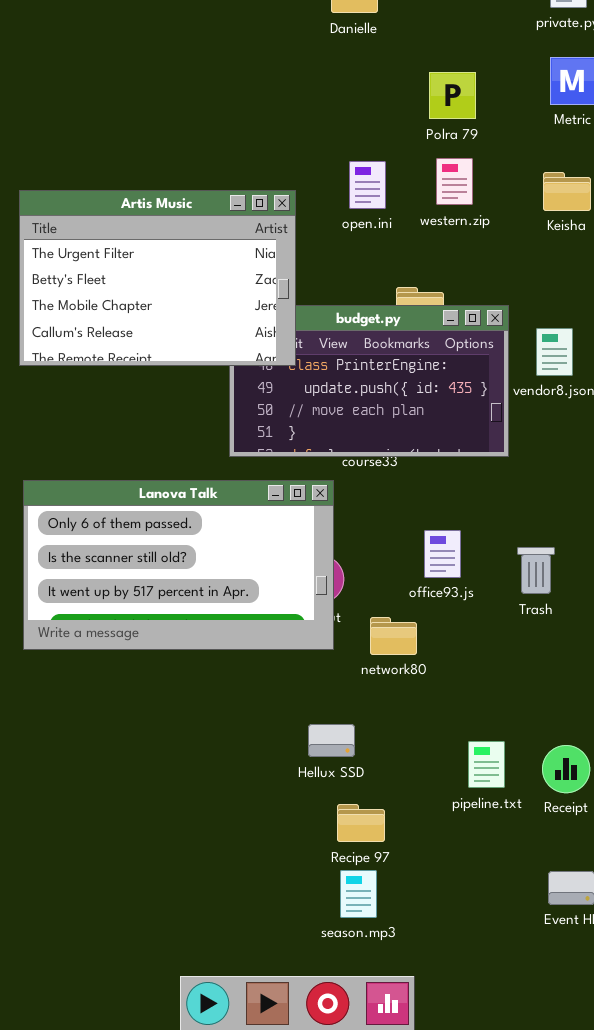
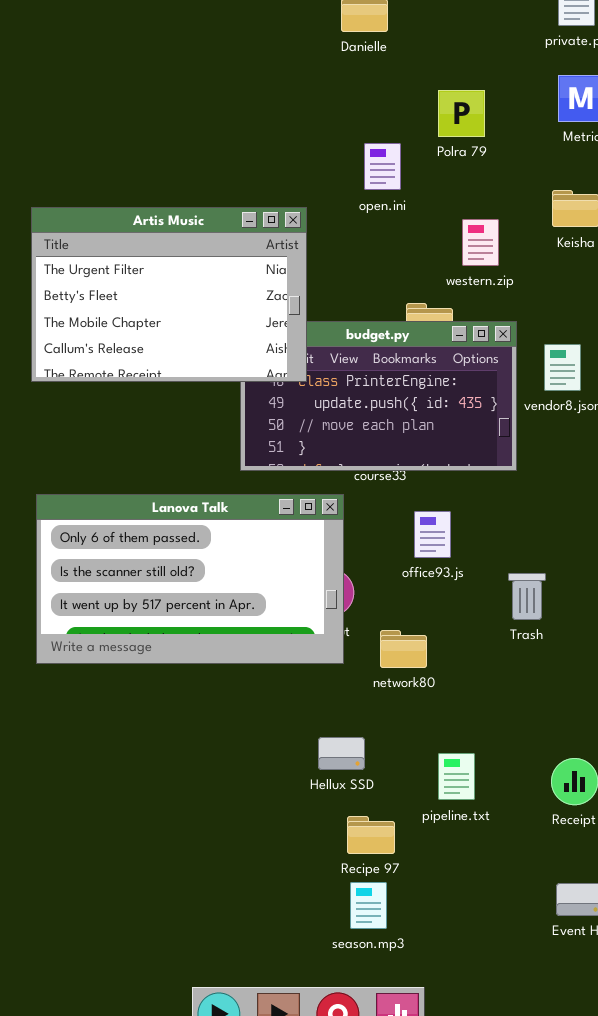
western.zip: [436,158,473,205] -> [462,219,499,266], moved
open.ini: [349,161,386,209] -> [364,143,401,190], moved
office93.js: [424,530,461,578] -> [414,511,451,558], moved
Trash: [517,547,555,594] -> [508,573,546,620], moved
pipeline.txt: [468,741,505,788] -> [438,753,475,800], moved

